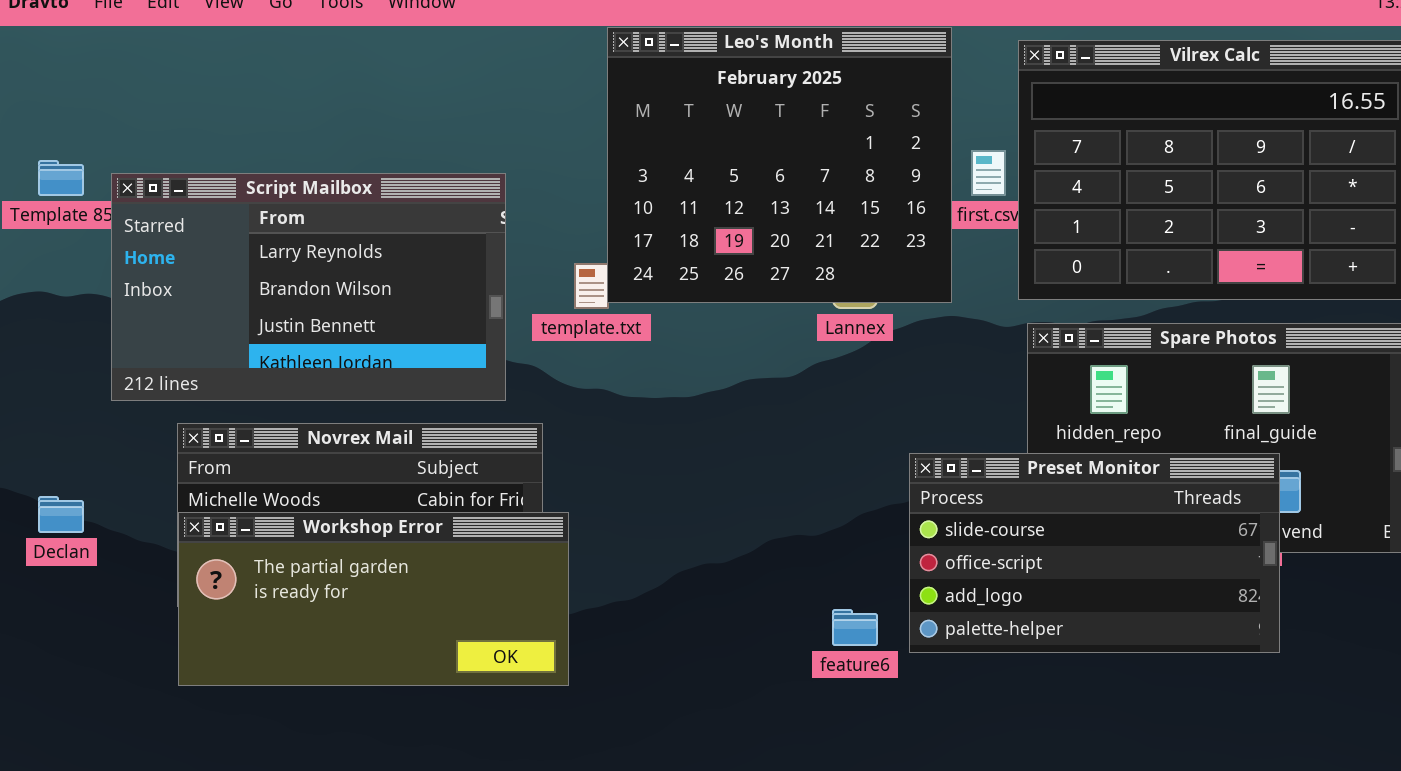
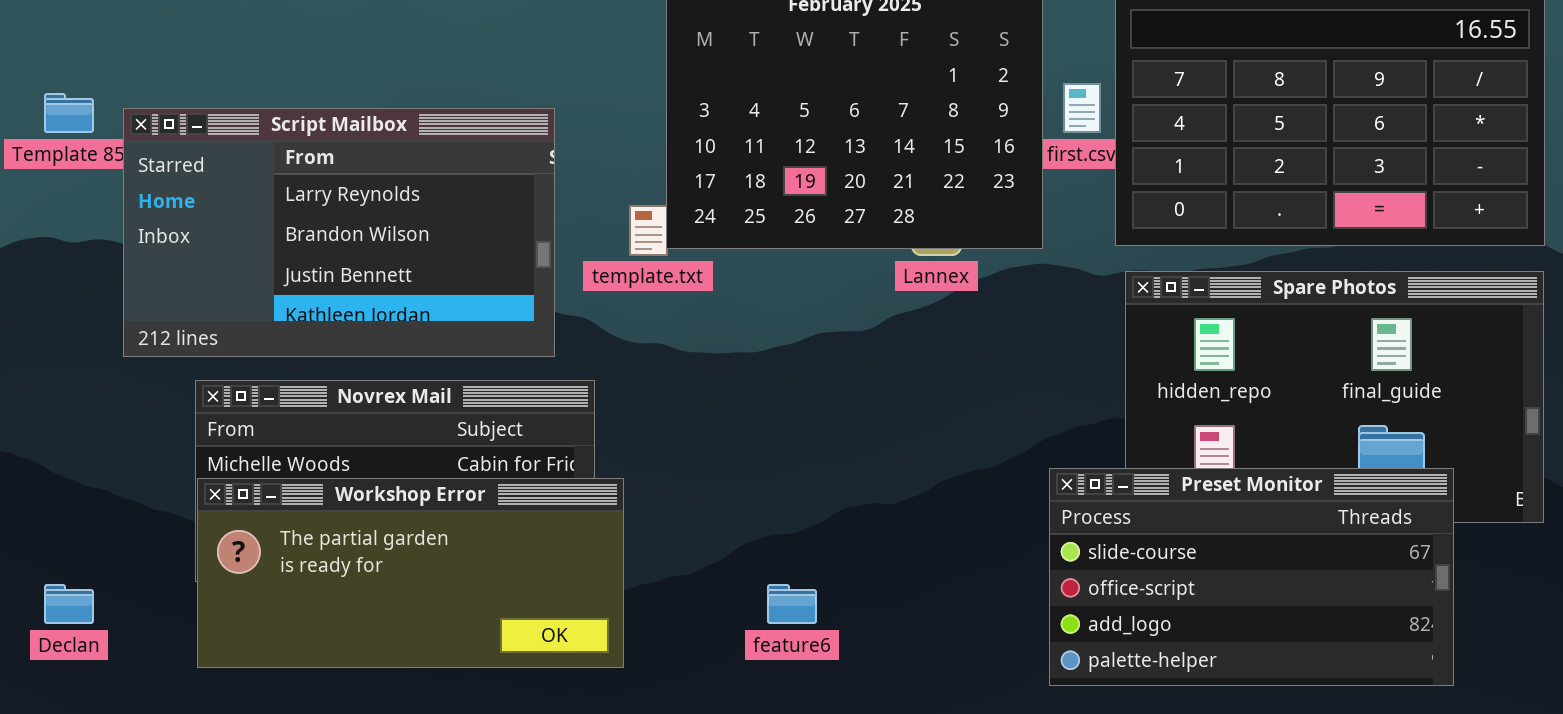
Preset Monitor: [909,453,1280,653] -> [1049,468,1454,686], moved
Declan: [38,496,84,533] -> [44,584,94,624], moved
feature6: [832,609,878,646] -> [767,584,817,624], moved

